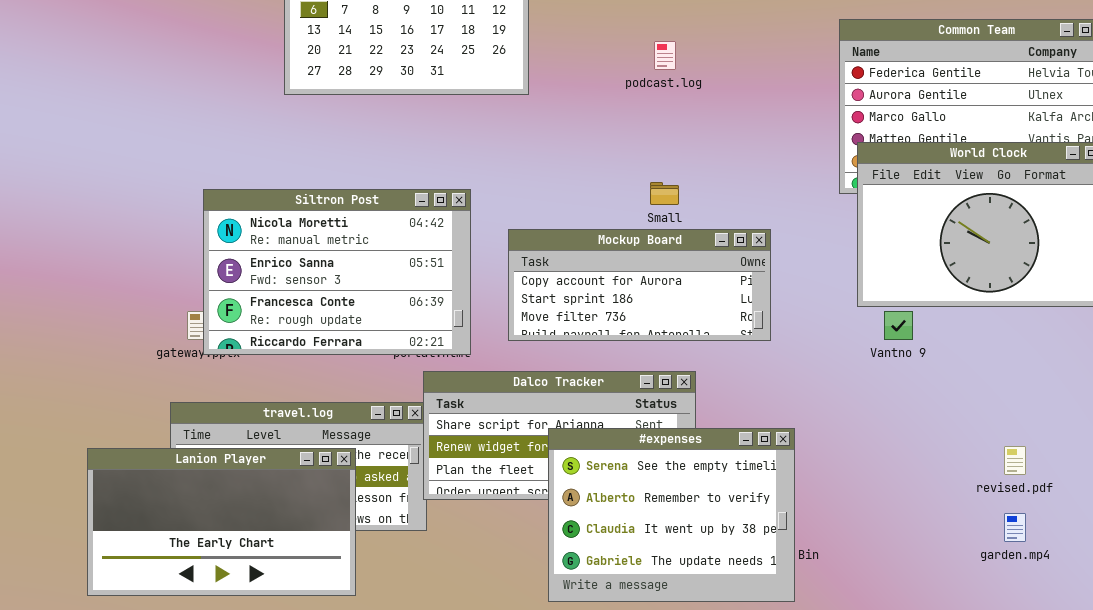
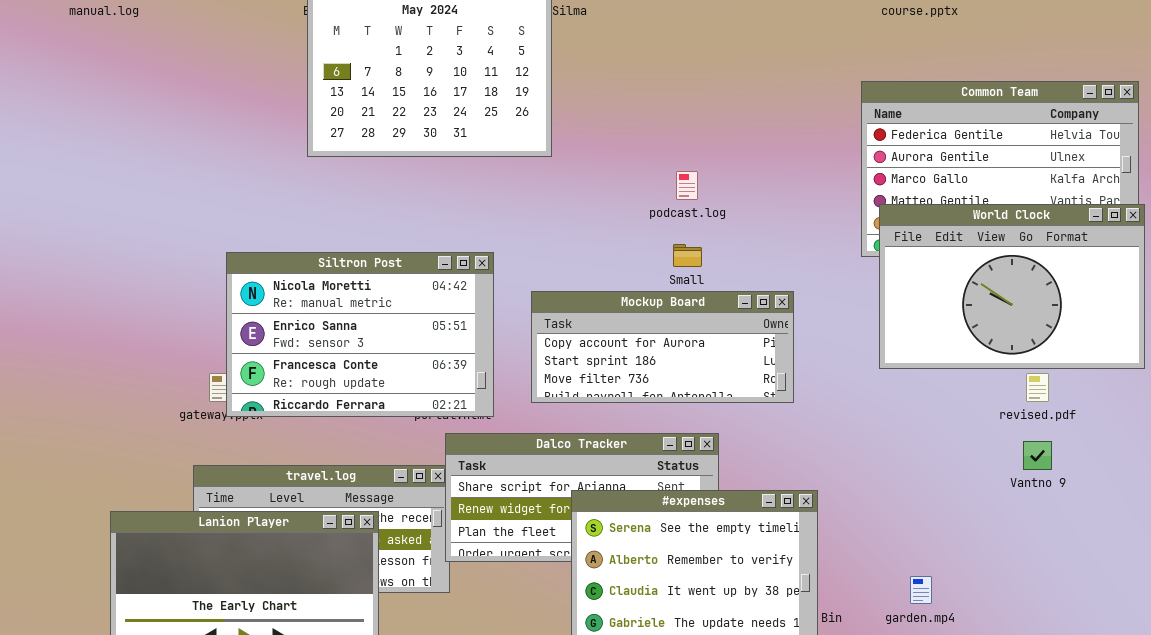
podcast.log: [654,41,676,70] -> [676,171,698,200], moved
Vantno 9: [884,311,913,340] -> [1023,441,1052,470], moved
revised.pdf: [1004,446,1026,475] -> [1026,373,1049,402], moved
garden.mp4: [1004,513,1026,542] -> [910,576,932,604], moved

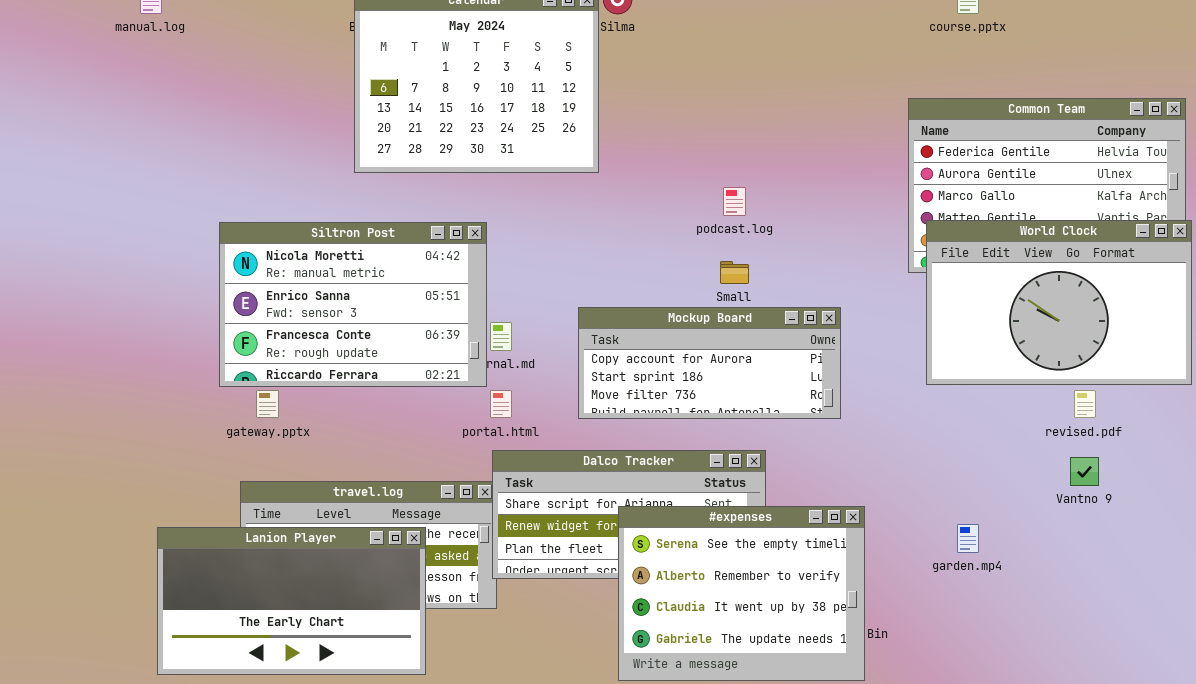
Siltron Post: [226,252,494,417] -> [219,222,487,387], moved
garden.mp4: [910,576,932,604] -> [957,524,979,553], moved

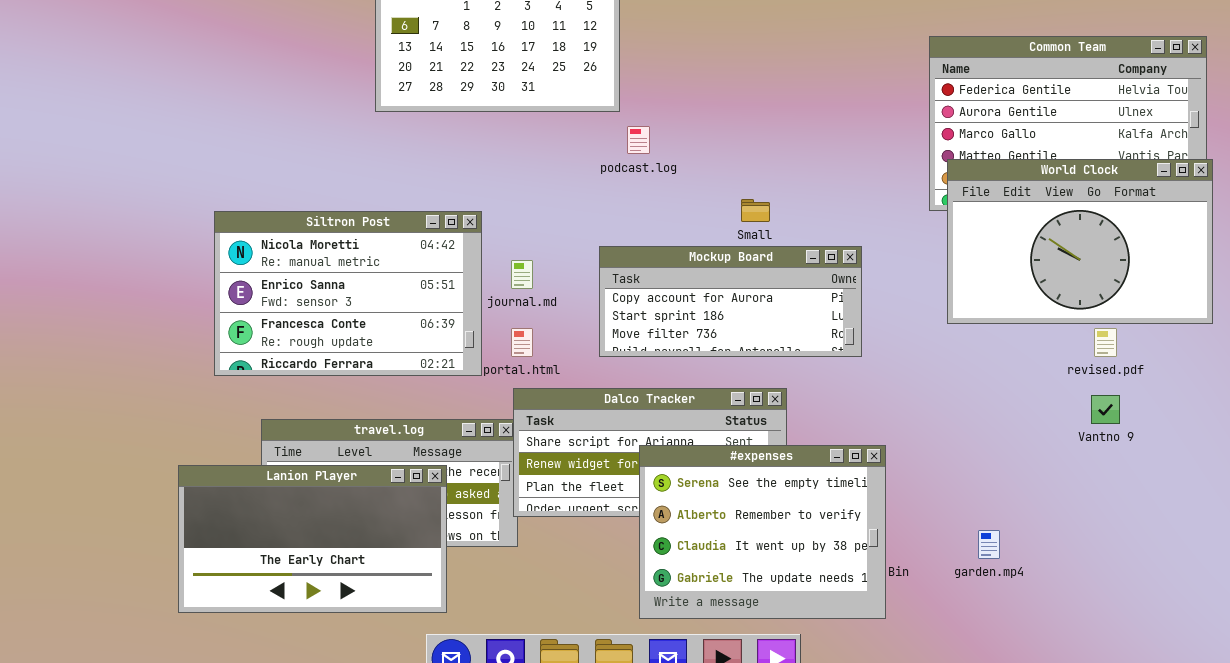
podcast.log: [723,187,746,216] -> [627,126,650,154], moved
Siltron Post: [219,222,487,387] -> [214,211,482,376], moved
garden.mp4: [957,524,979,553] -> [978,530,1000,559], moved

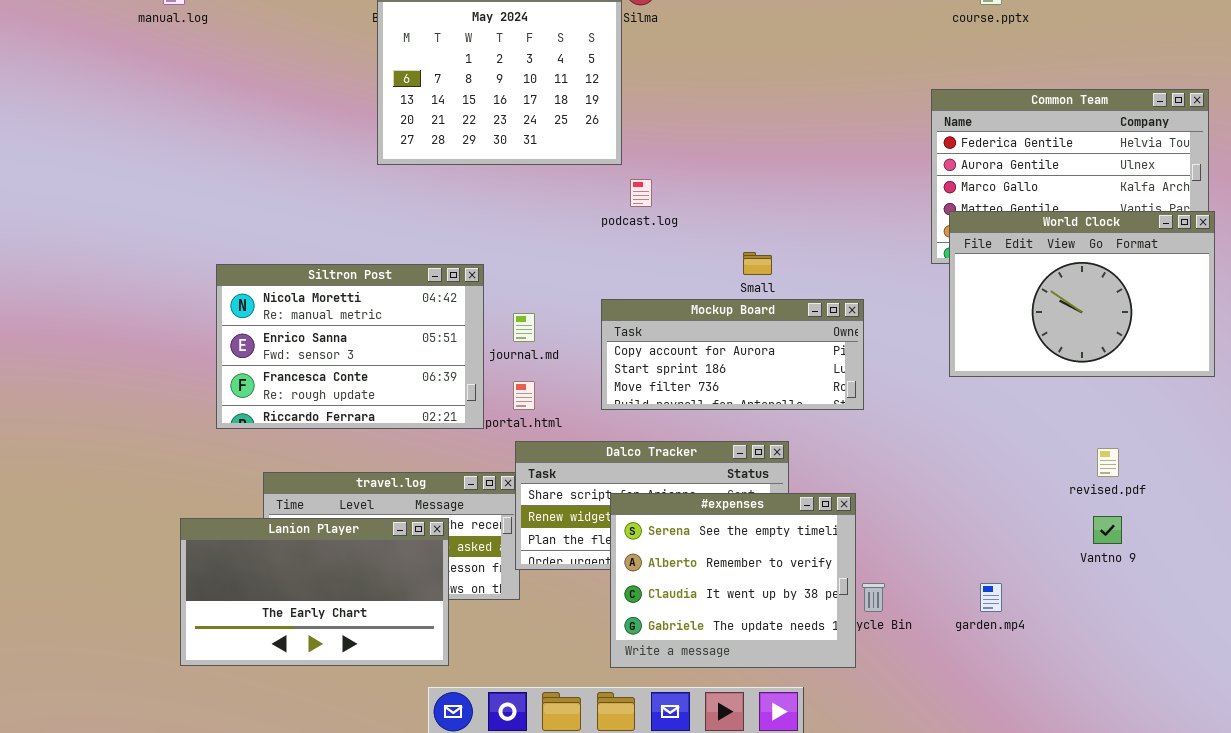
revised.pdf: [1094,328,1117,357] -> [1097,448,1119,477], moved
Vantno 9: [1091,395,1120,424] -> [1093,516,1122,544], moved
#expenses: [639,445,886,619] -> [610,493,856,668], moved

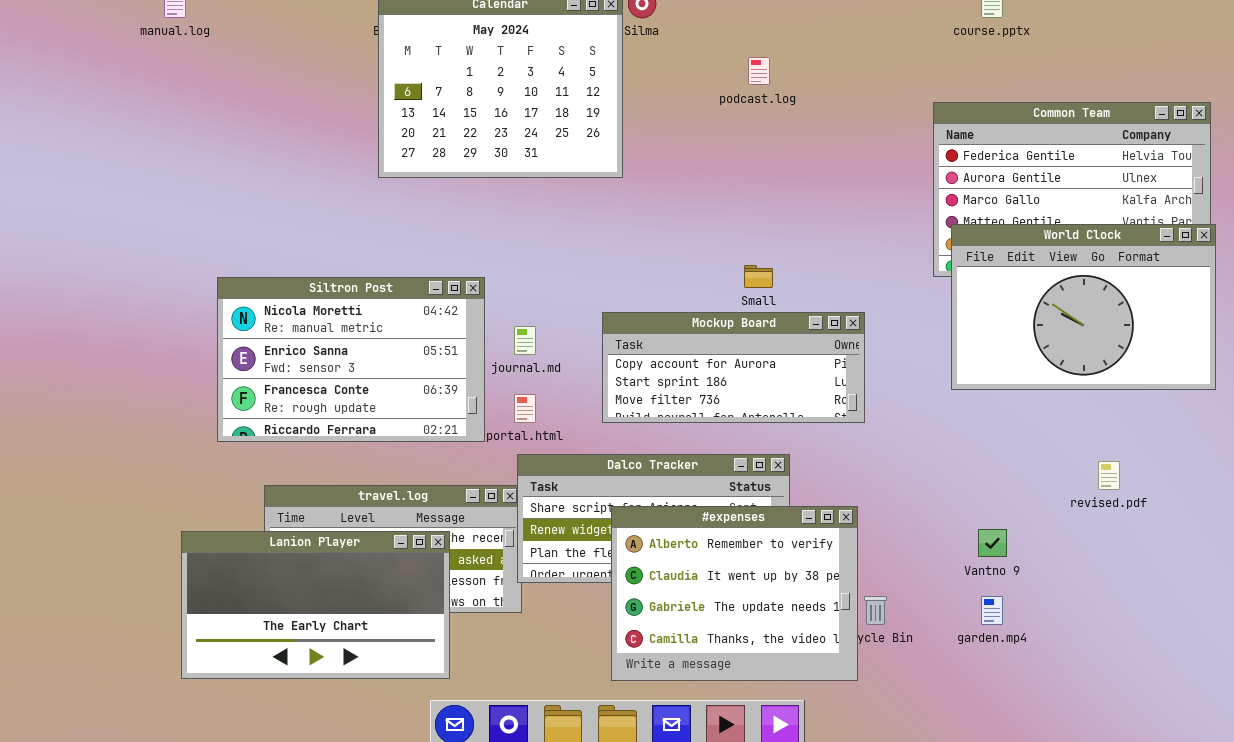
podcast.log: [630,179,652,207] -> [748,57,770,85], moved
#expenses: [610,493,856,668] -> [611,506,858,681], scrolled down 1 row
Vantno 9: [1093,516,1122,544] -> [978,529,1007,557], moved

